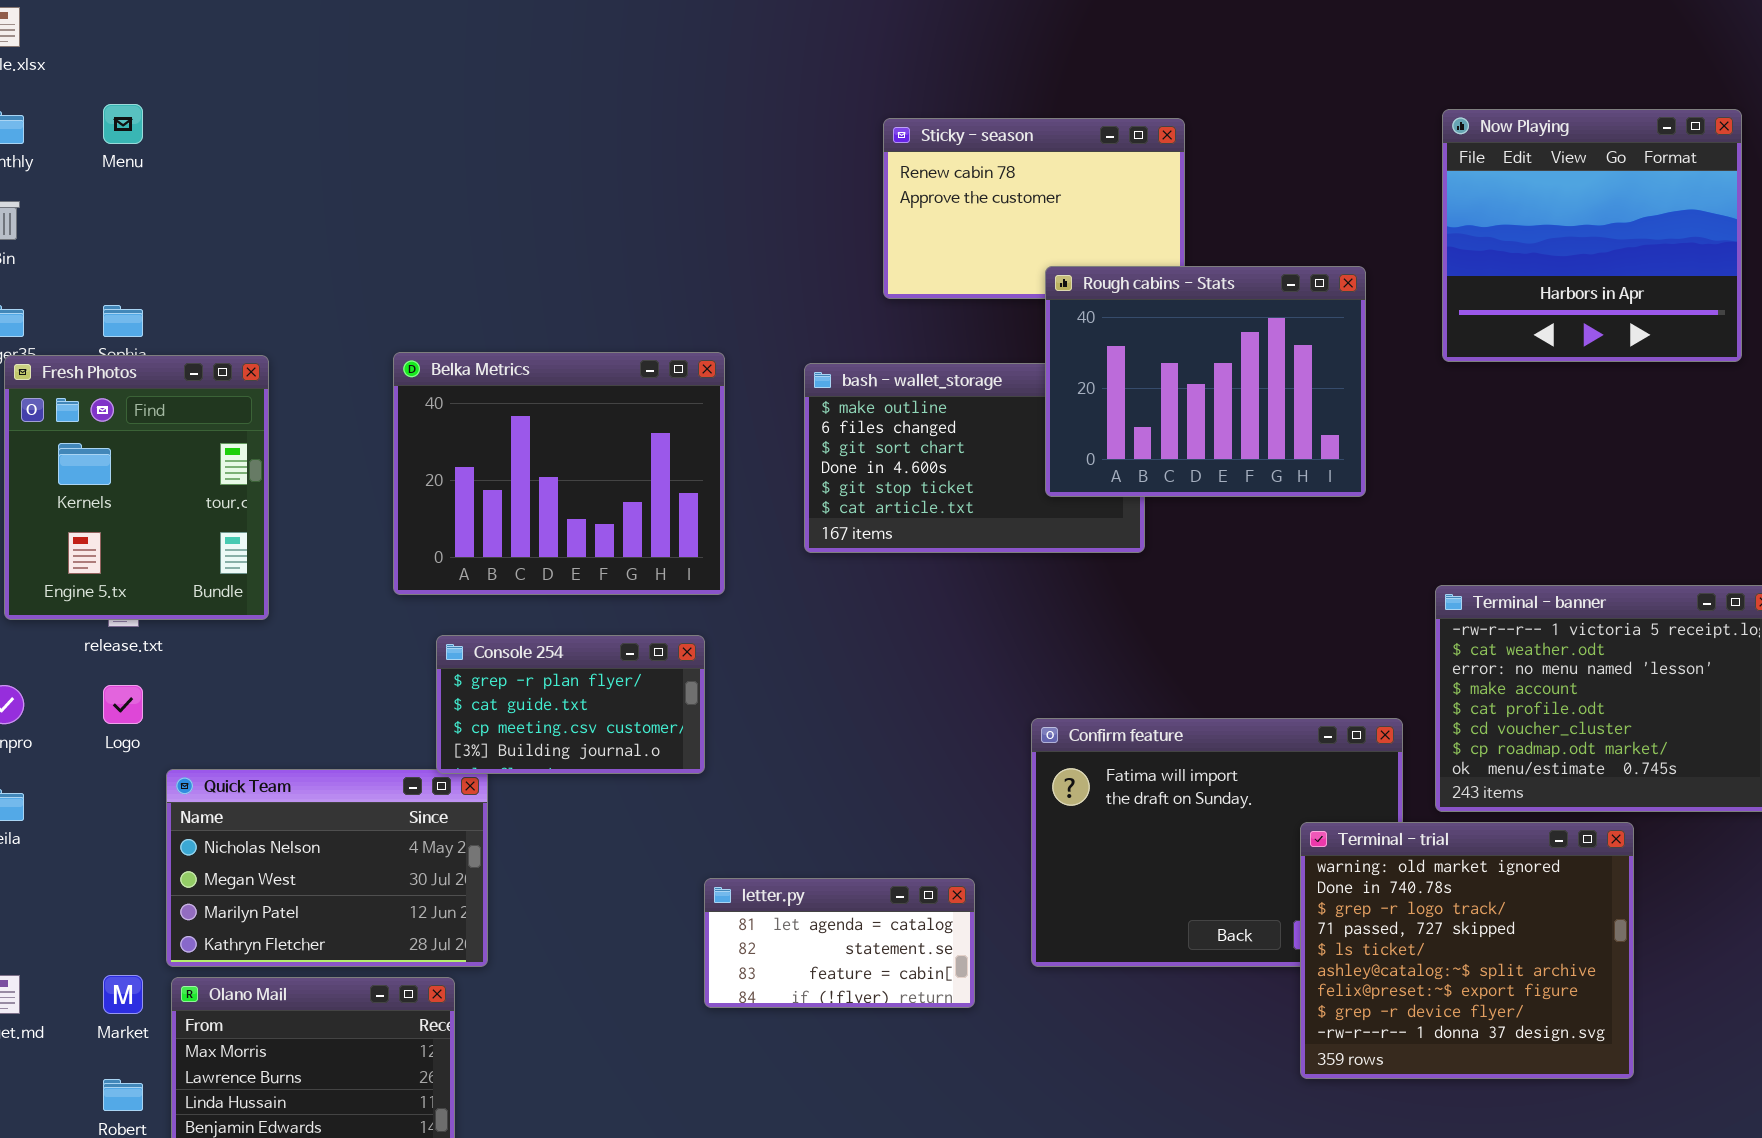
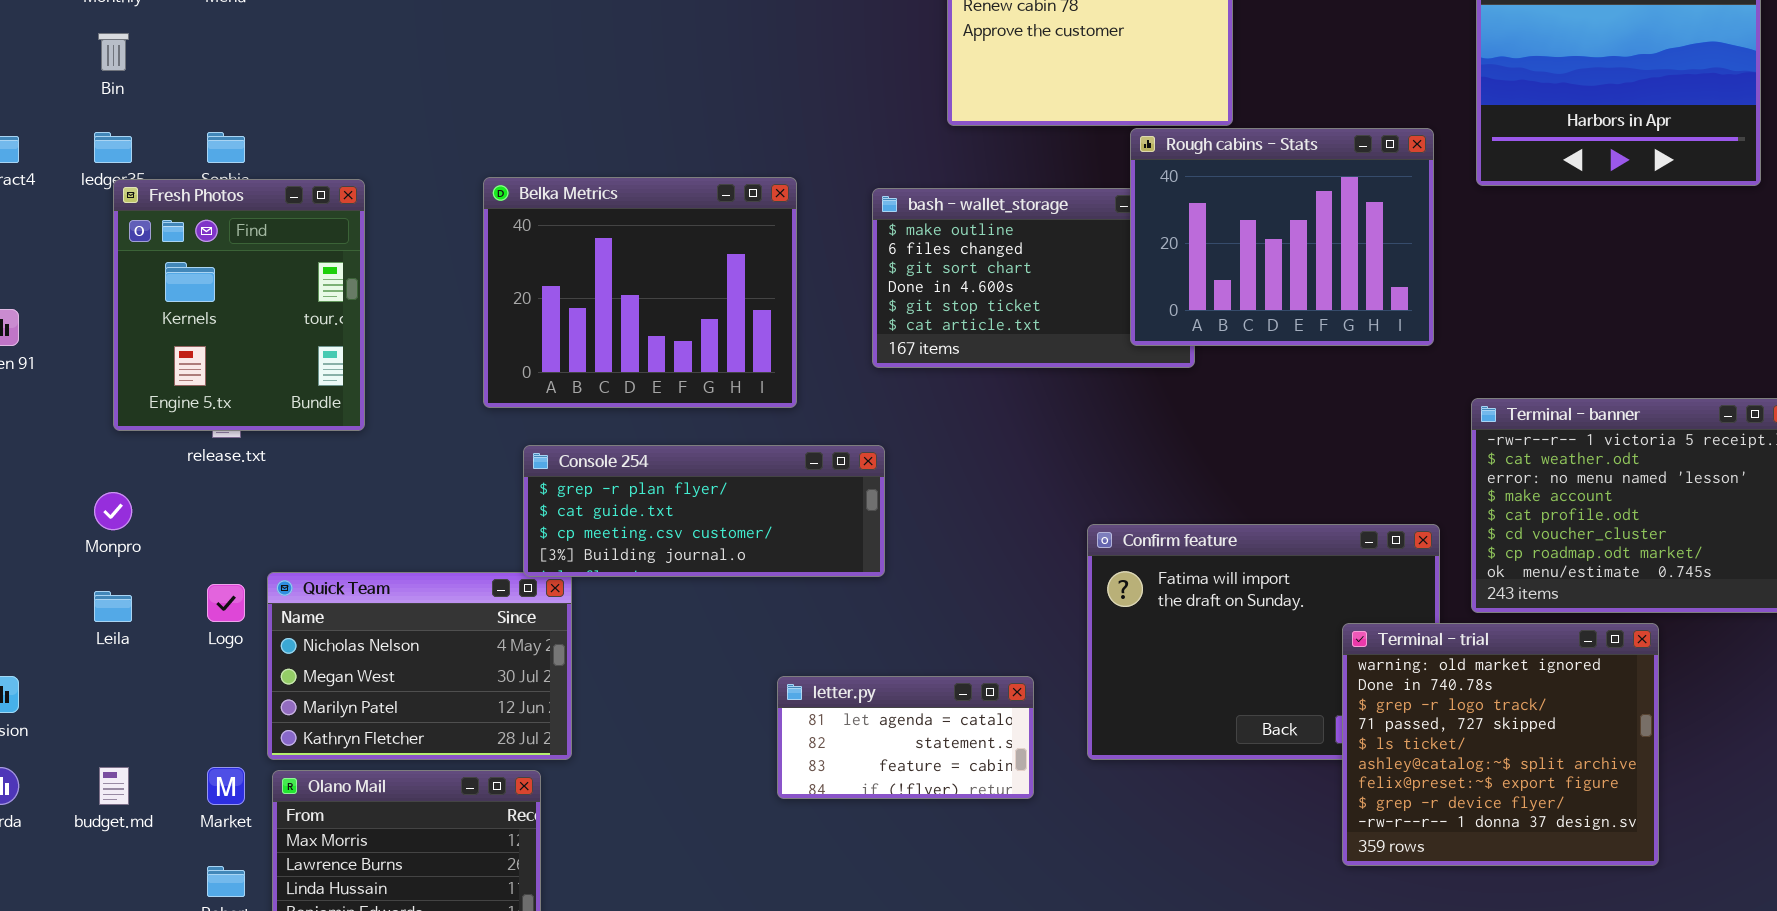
Rough cabins - Stats: [1045,266,1366,497] -> [1130,128,1434,346], moved
Console 254: [436,635,705,774] -> [523,445,885,577], resized
Logo: [103,685,143,724] -> [207,584,245,622], moved

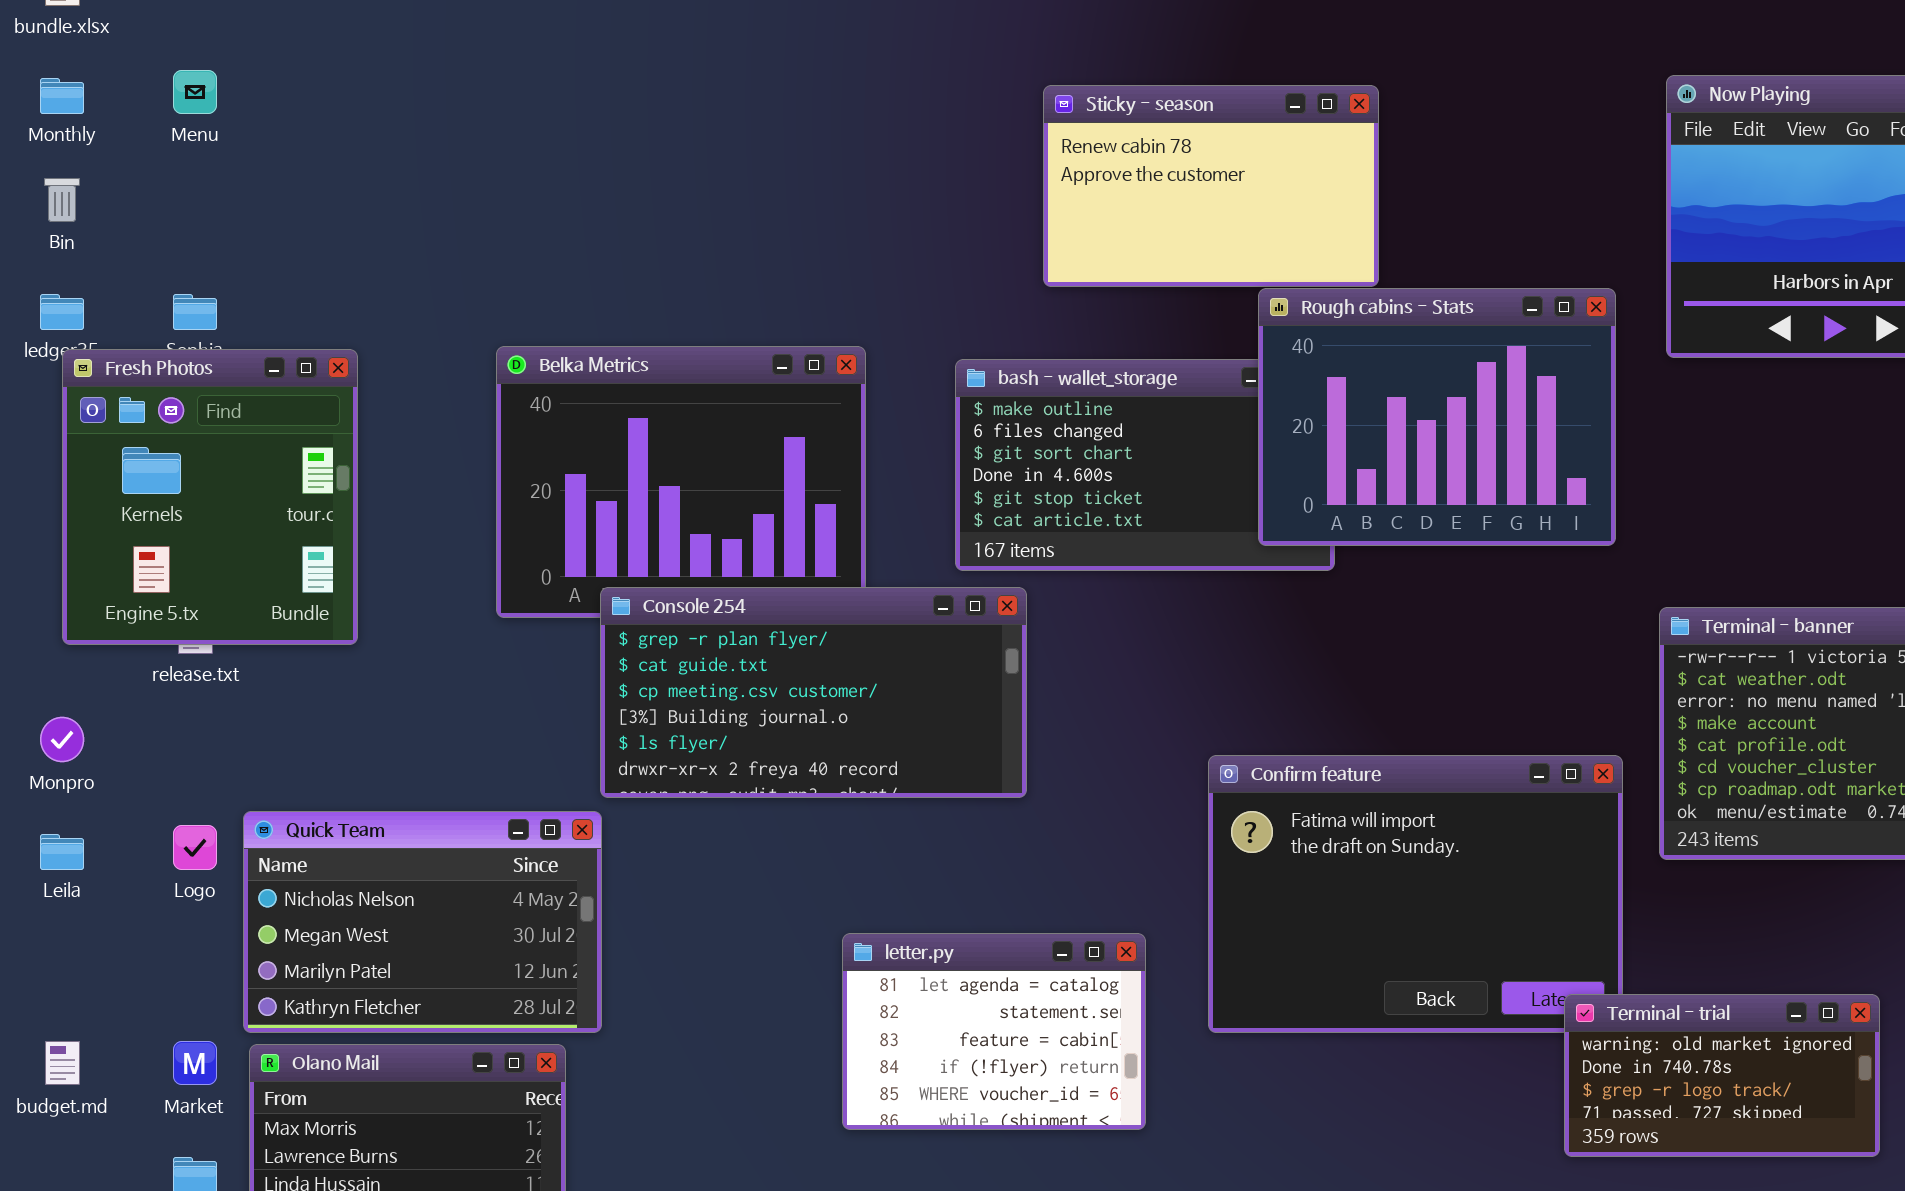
Console 254: [523,445,885,577] -> [600,587,1027,798], moved, resized
Terminal - trial: [1342,623,1659,866] -> [1564,994,1880,1157], resized
letter.py: [777,676,1034,799] -> [842,933,1146,1130], resized

